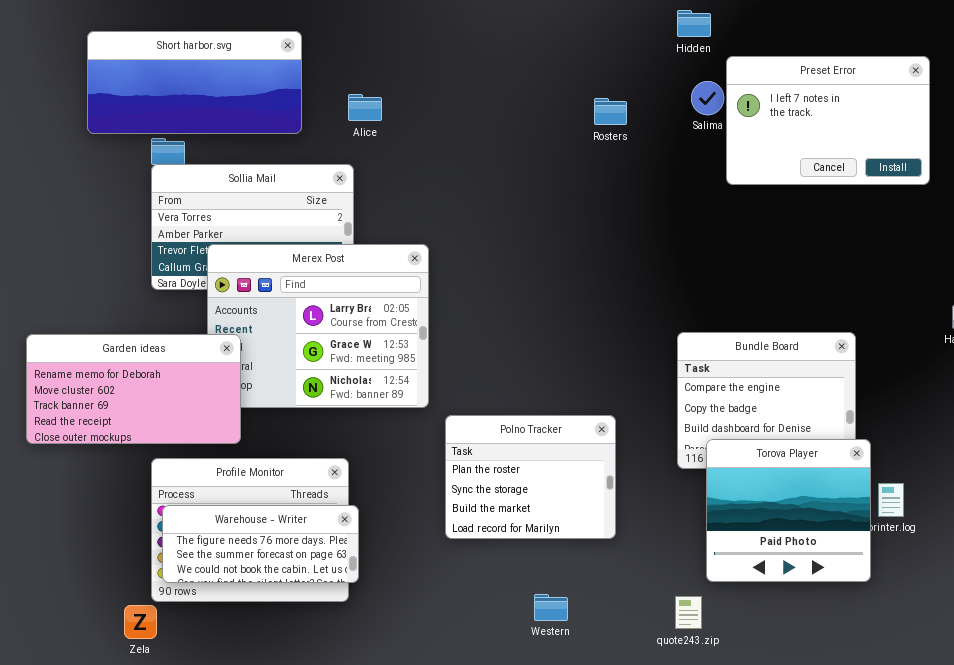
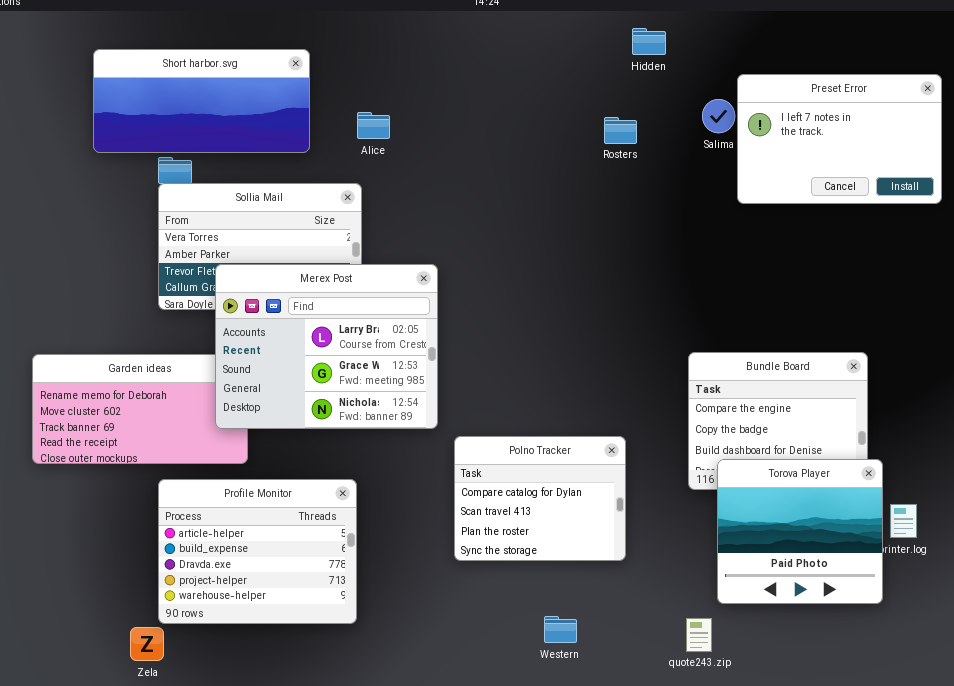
Hidden: [677,10,711,37] -> [632,28,666,55], moved
Merex Post: [207,244,429,408] -> [215,264,438,429], raised
Polno Tracker: [445,415,616,539] -> [454,436,626,561], scrolled up 2 rows
Warehouse - Writer: [162,505,359,583] -> none, closed

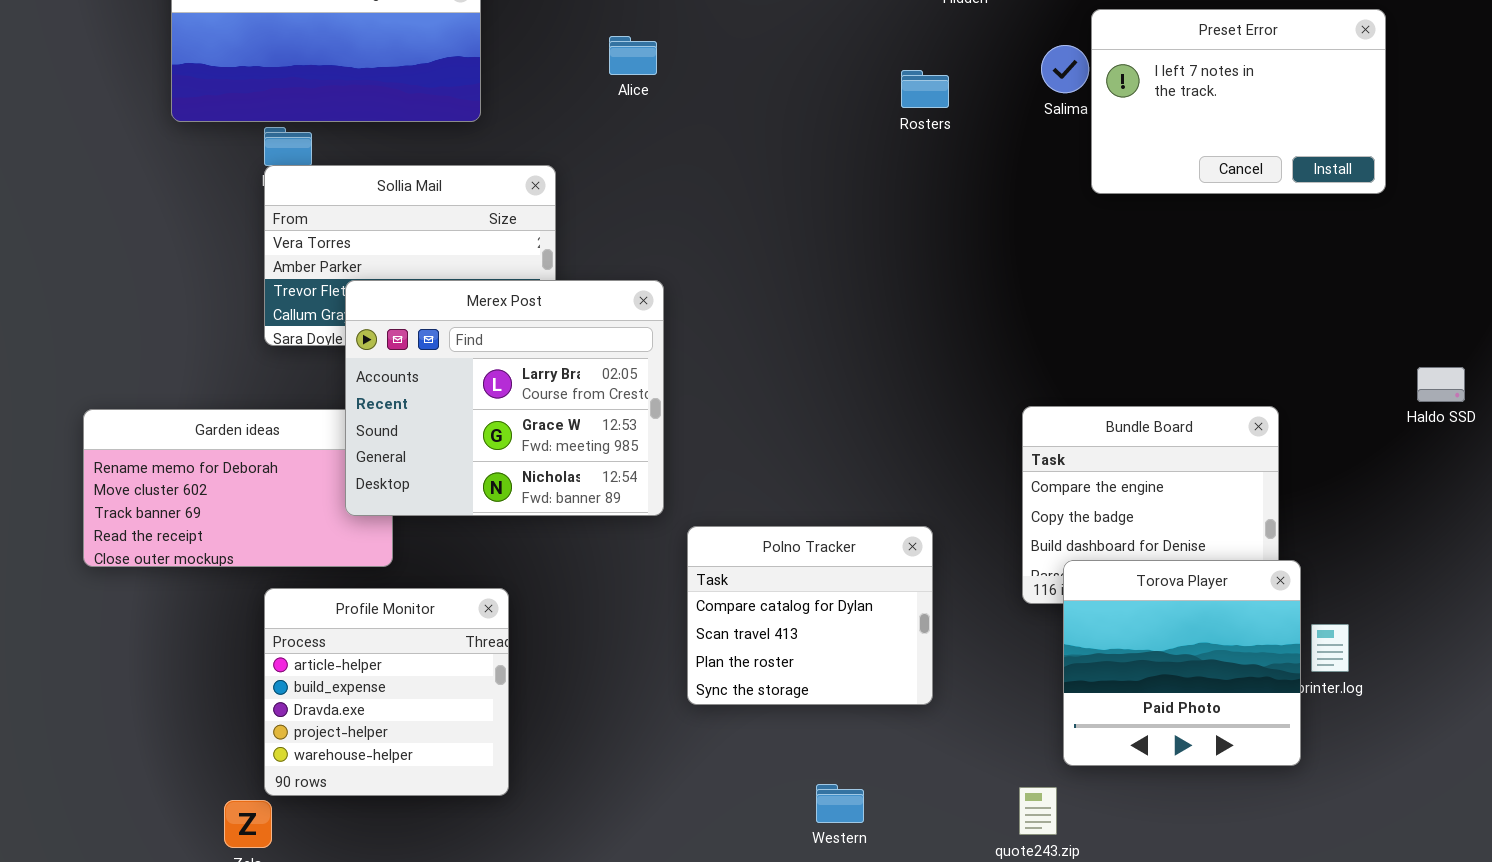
Alice: [357,112,390,139] -> [609,36,657,75], moved
Profile Monitor: [158,479,357,624] -> [264,588,509,796], resized

